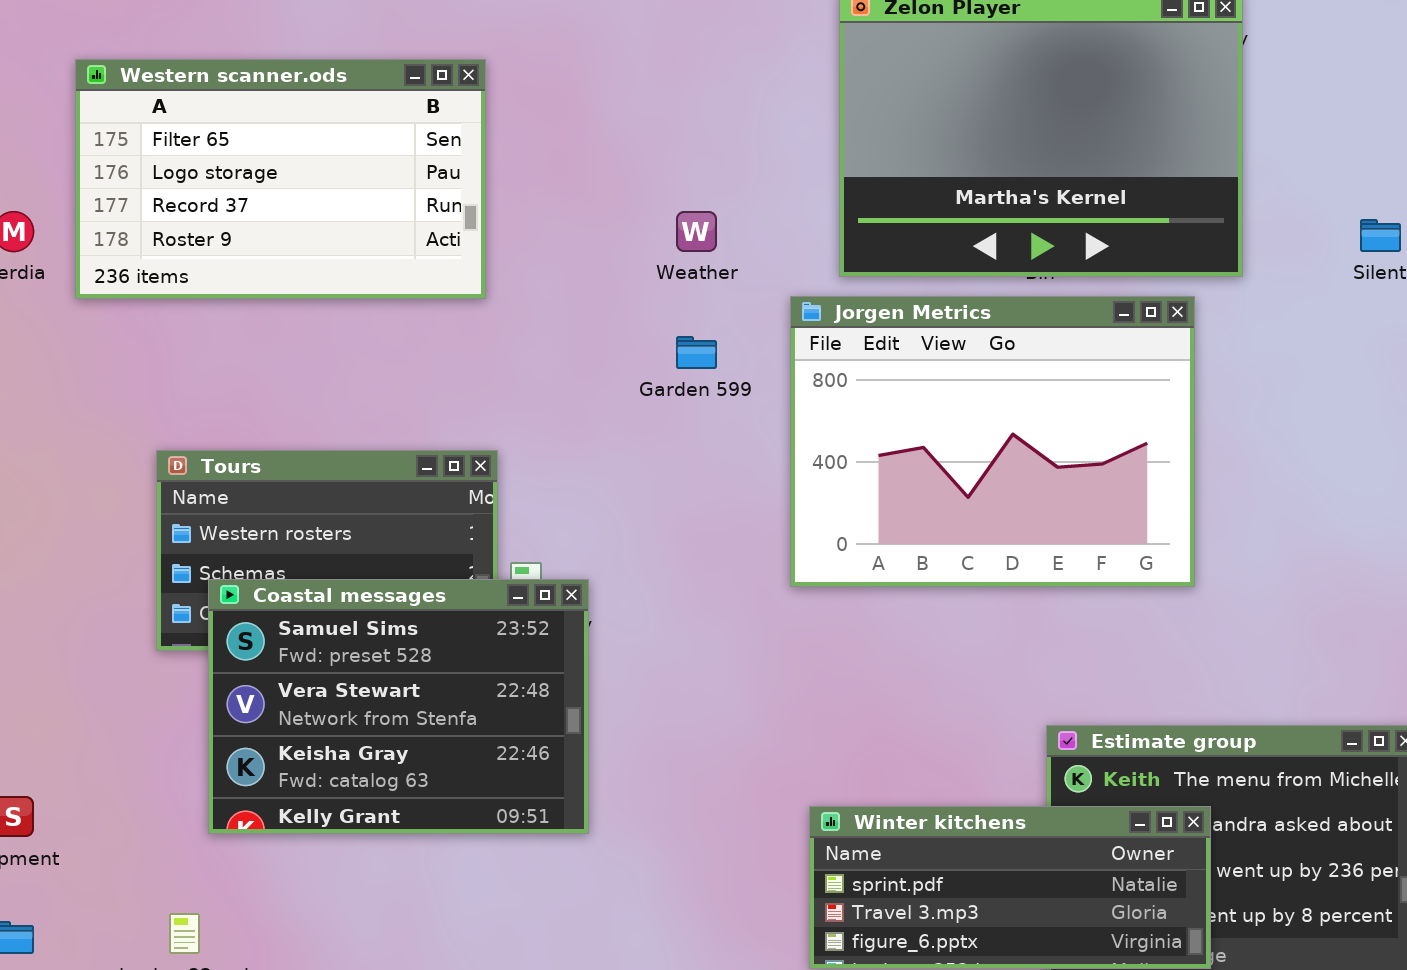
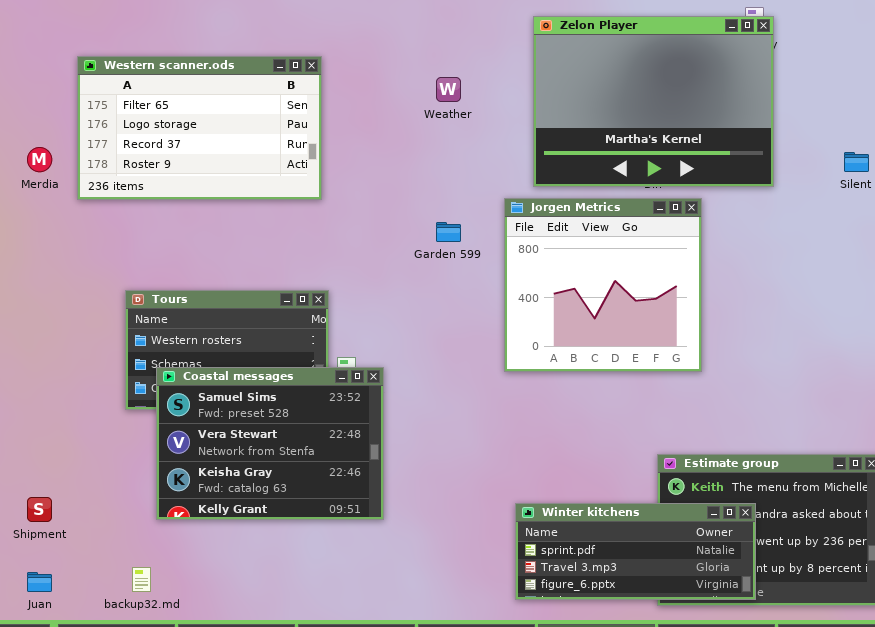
Weather: [676,211,717,252] -> [436,77,461,102], moved
Jorgen Metrics: [790,296,1195,587] -> [504,198,702,372], resized

